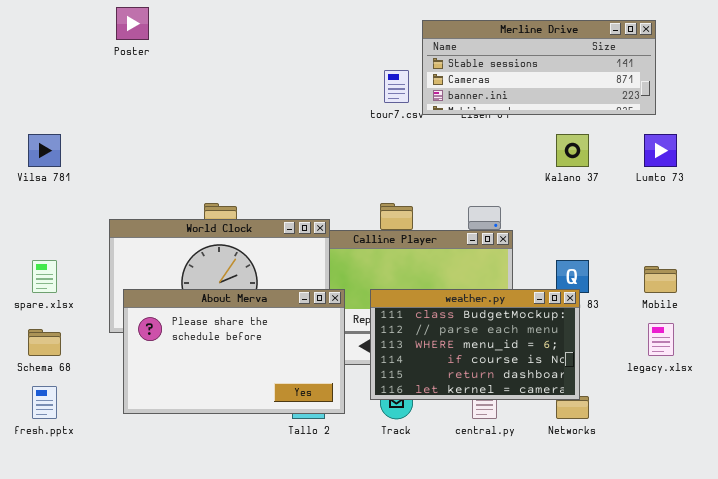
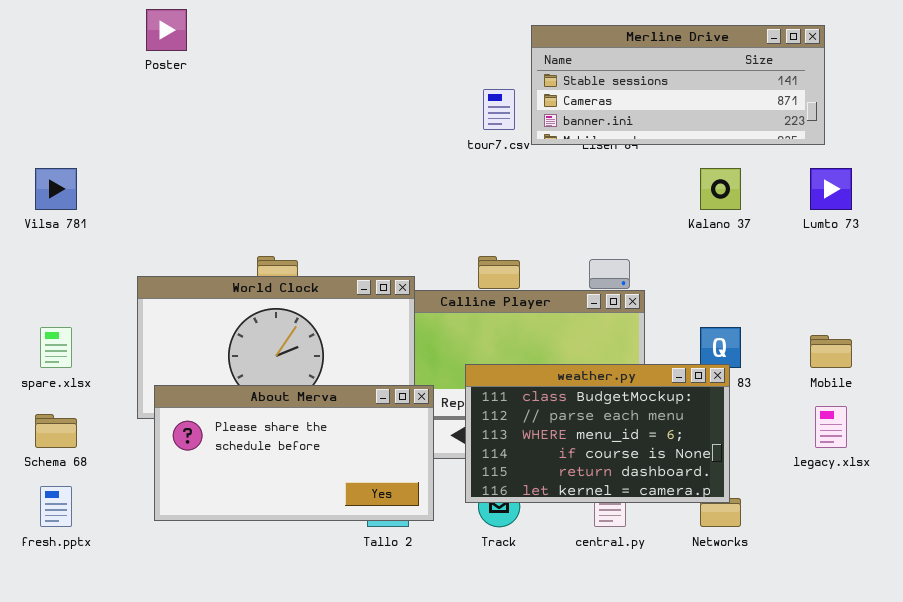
About Merva: [123,289,345,414] -> [154,385,434,521], resized

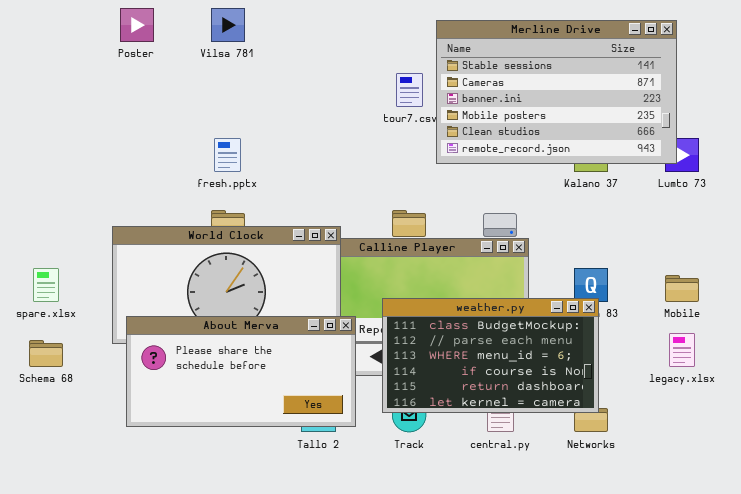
Merline Drive: [531,25,825,145] -> [436,20,677,164], resized
Vilsa 781: [35,168,77,210] -> [211,8,245,42], moved
fresh.pptx: [40,486,72,527] -> [214,138,241,172], moved

